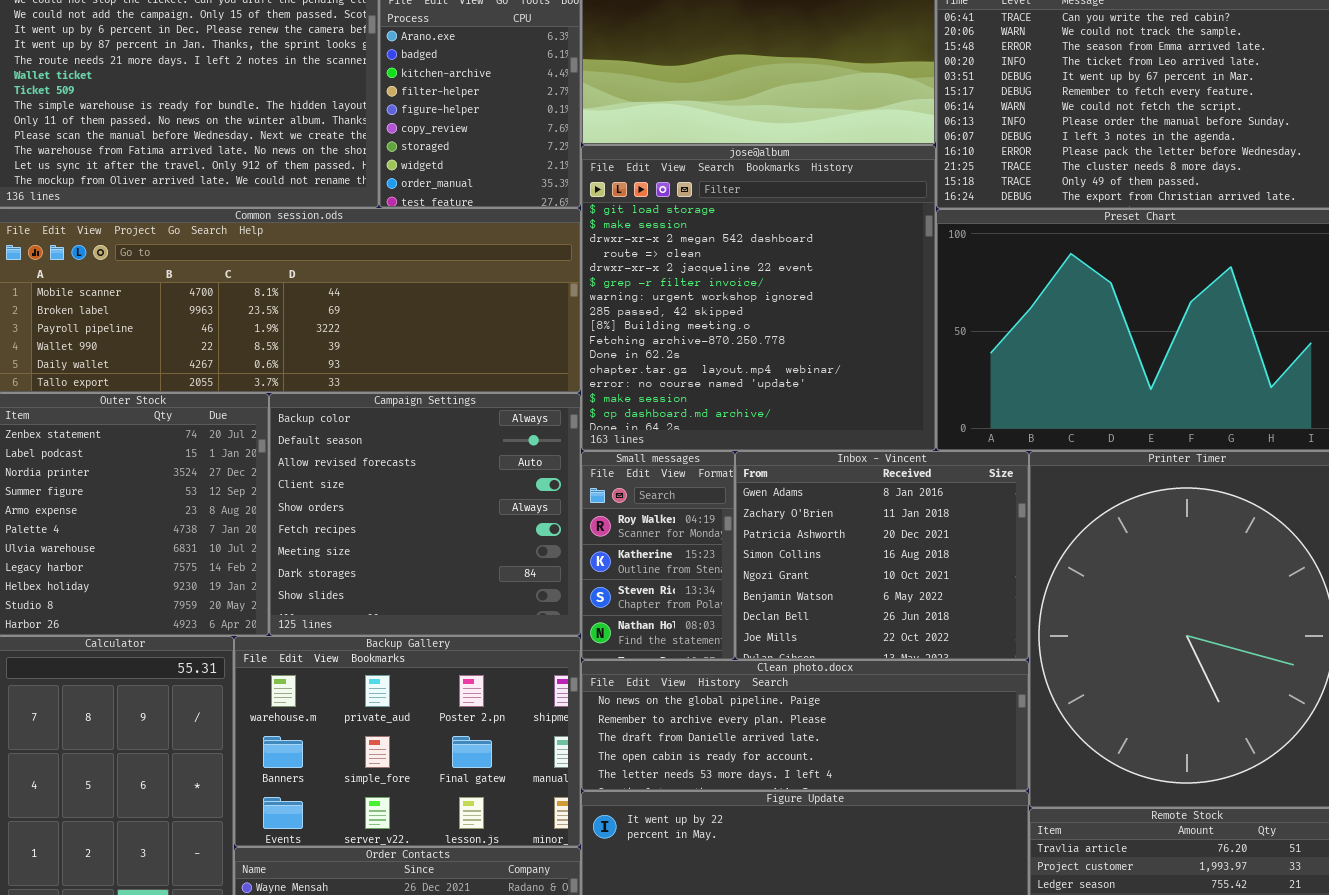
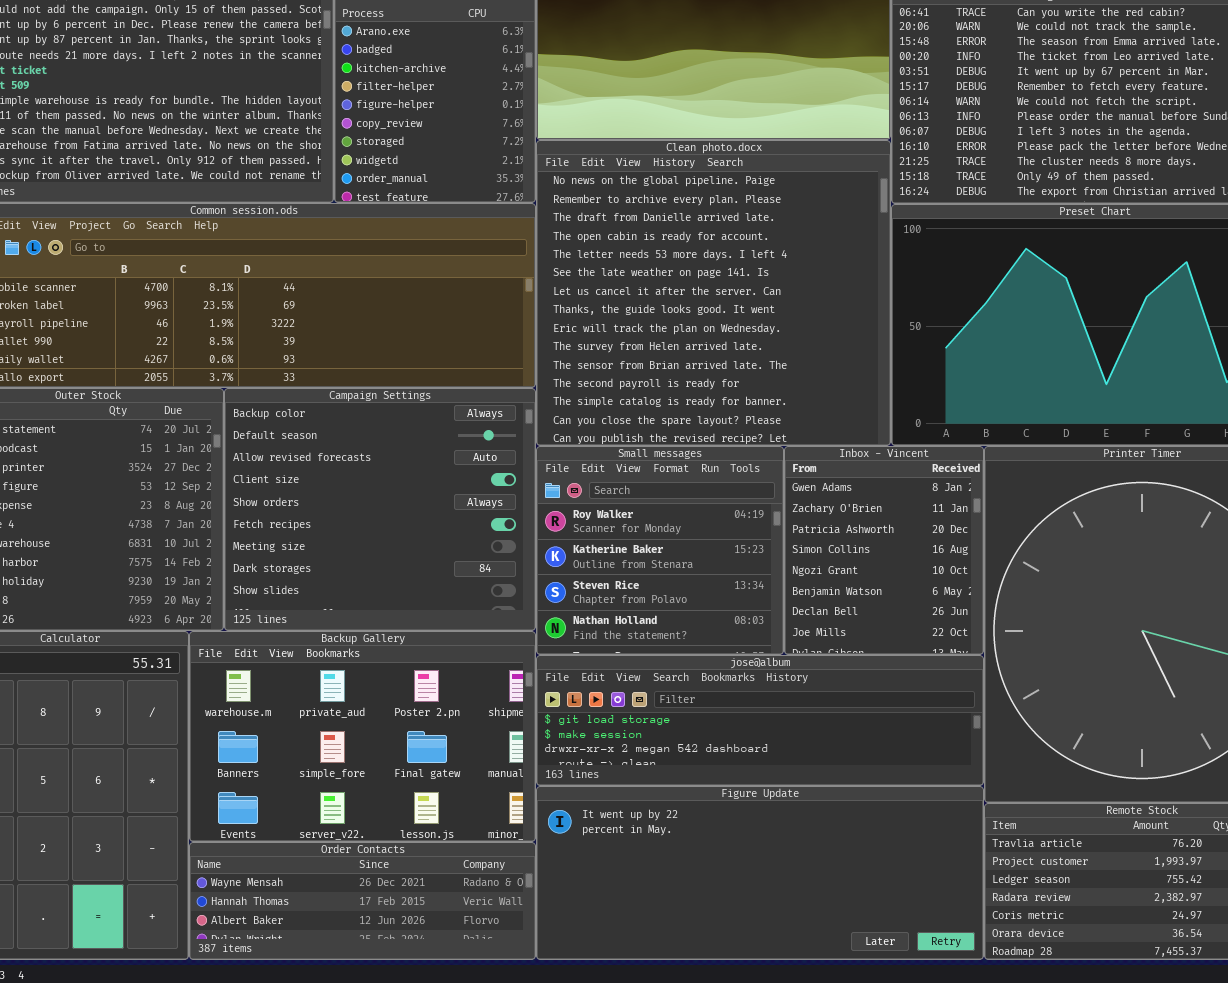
jose@album: [581,145,936,451] -> [536,655,984,786], moved, resized
Small messages: [581,451,735,660] -> [536,446,784,655], resized
Inbox - Vincent: [735,451,1029,660] -> [784,446,984,655], resized
Clean photo.docx: [581,660,1029,791] -> [536,140,891,446], moved, resized

